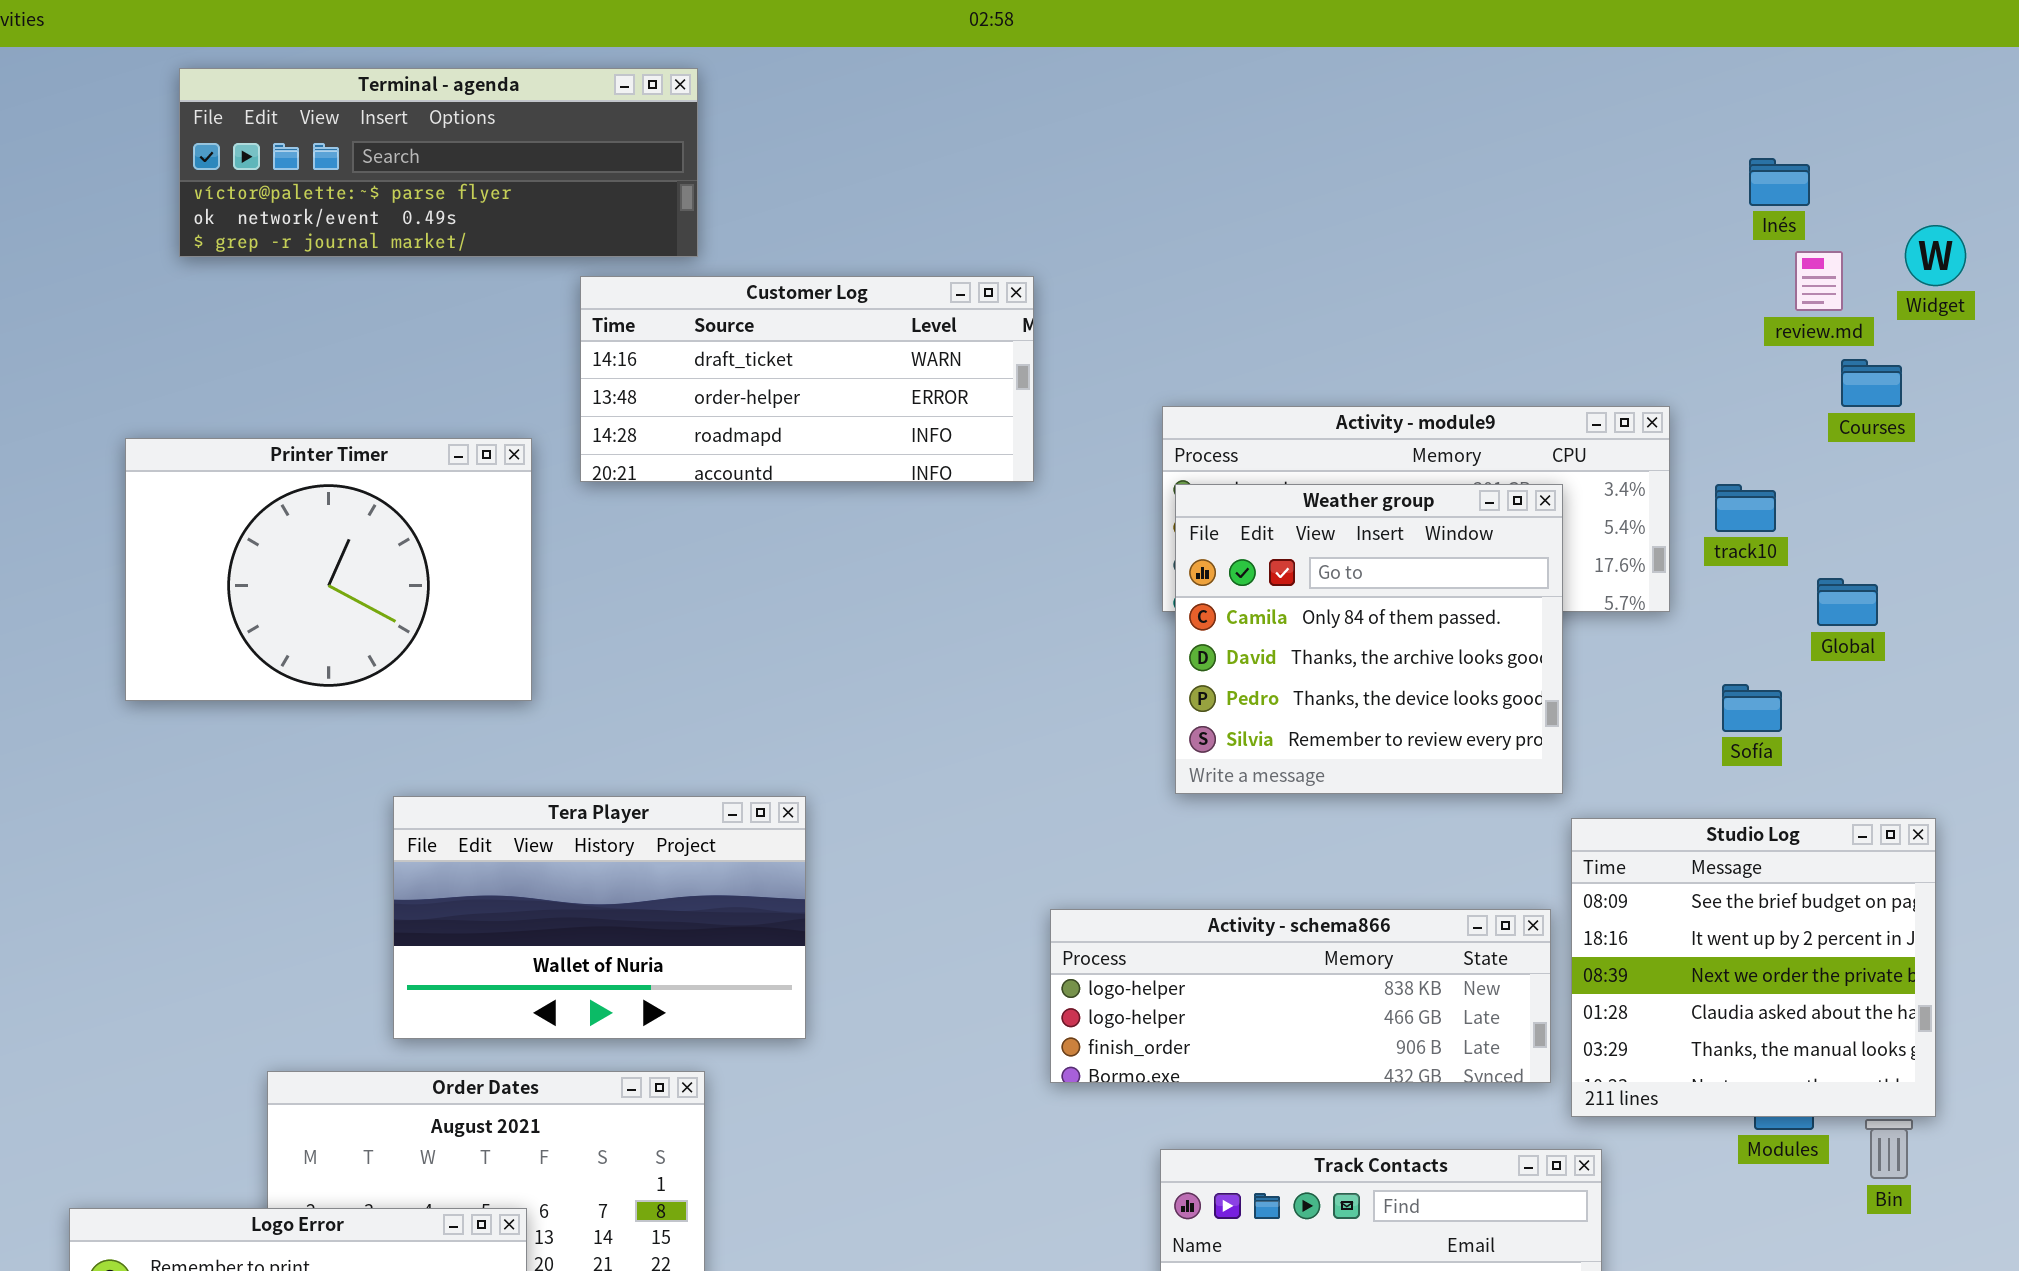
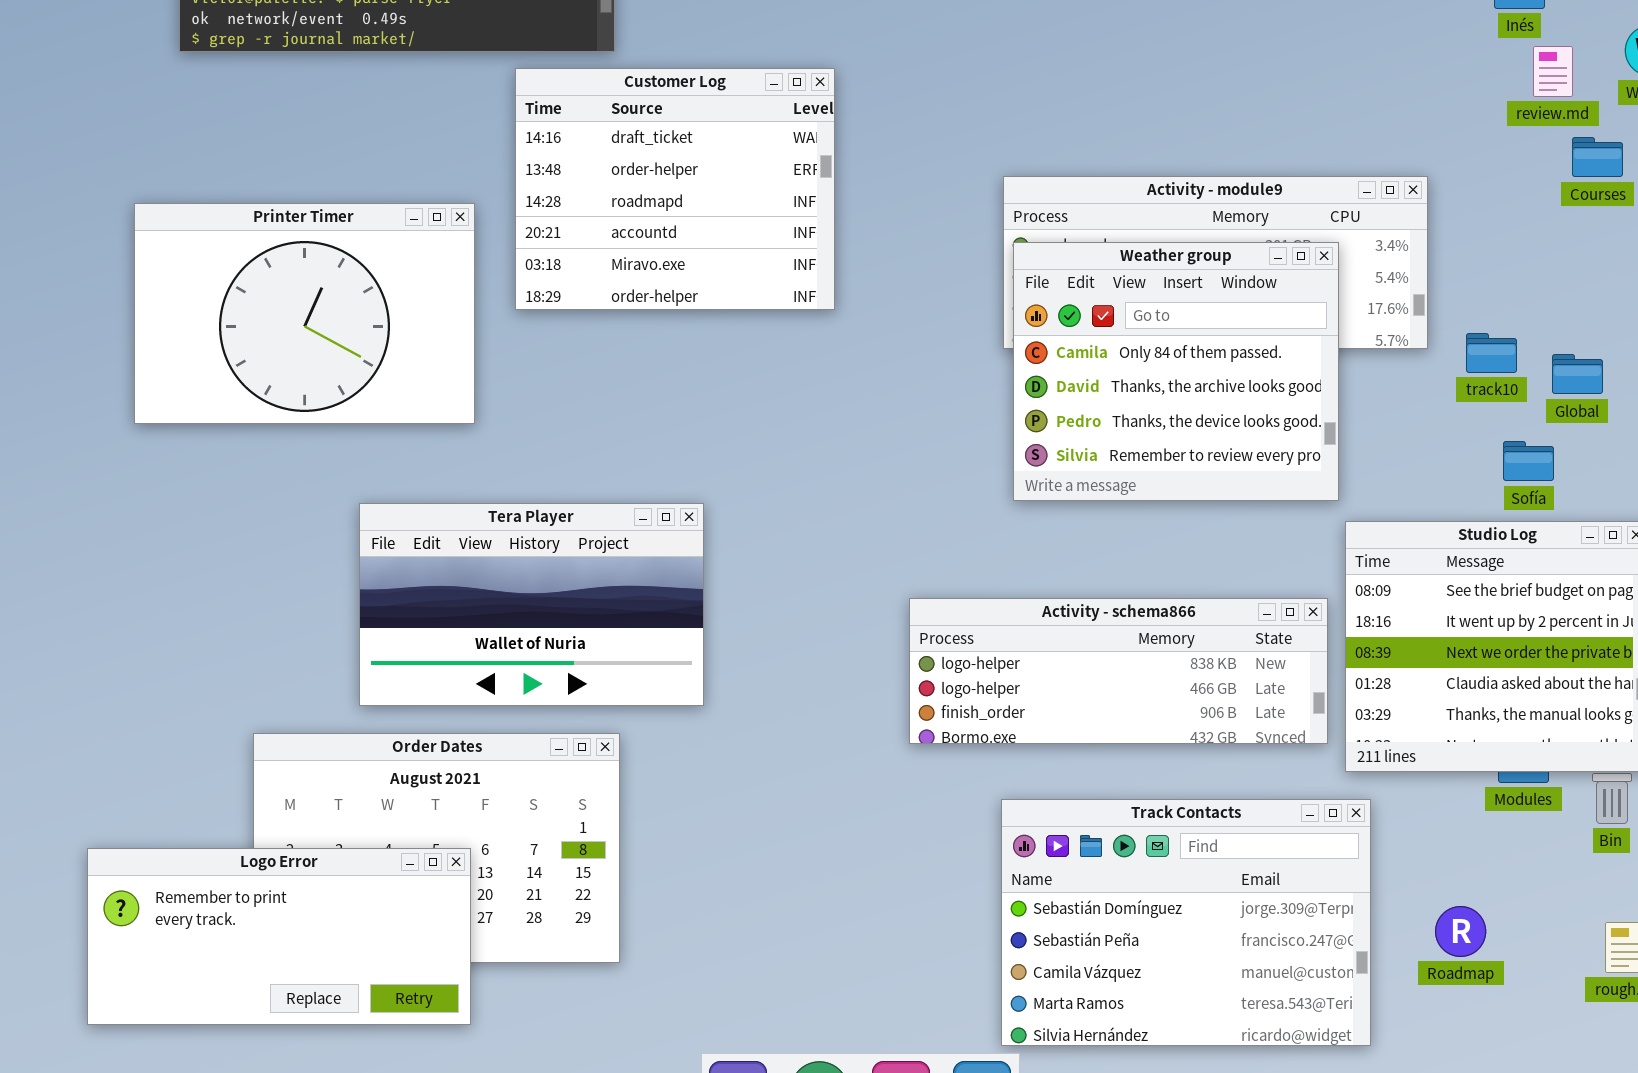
Customer Log: [580,276,1034,482] -> [515,68,835,310], resized
track10: [1715,484,1776,532] -> [1466,333,1517,373], moved
Global: [1817,578,1878,626] -> [1552,354,1603,394], moved
Sofía: [1722,684,1782,732] -> [1503,441,1554,481], moved

